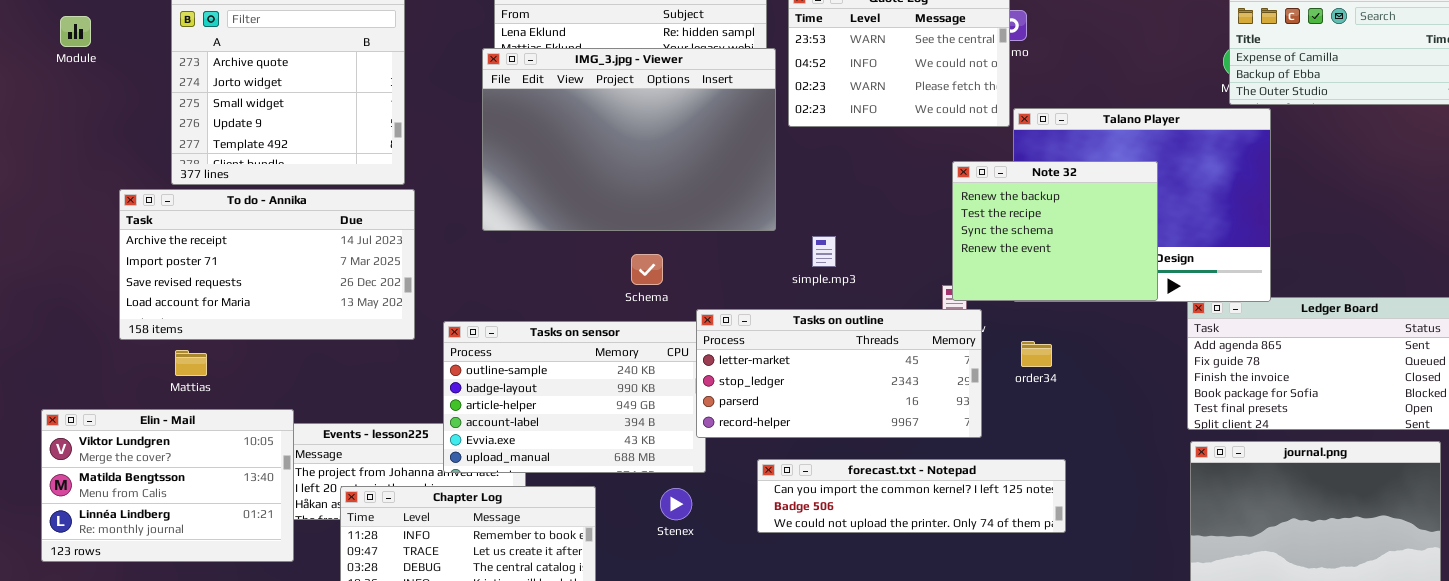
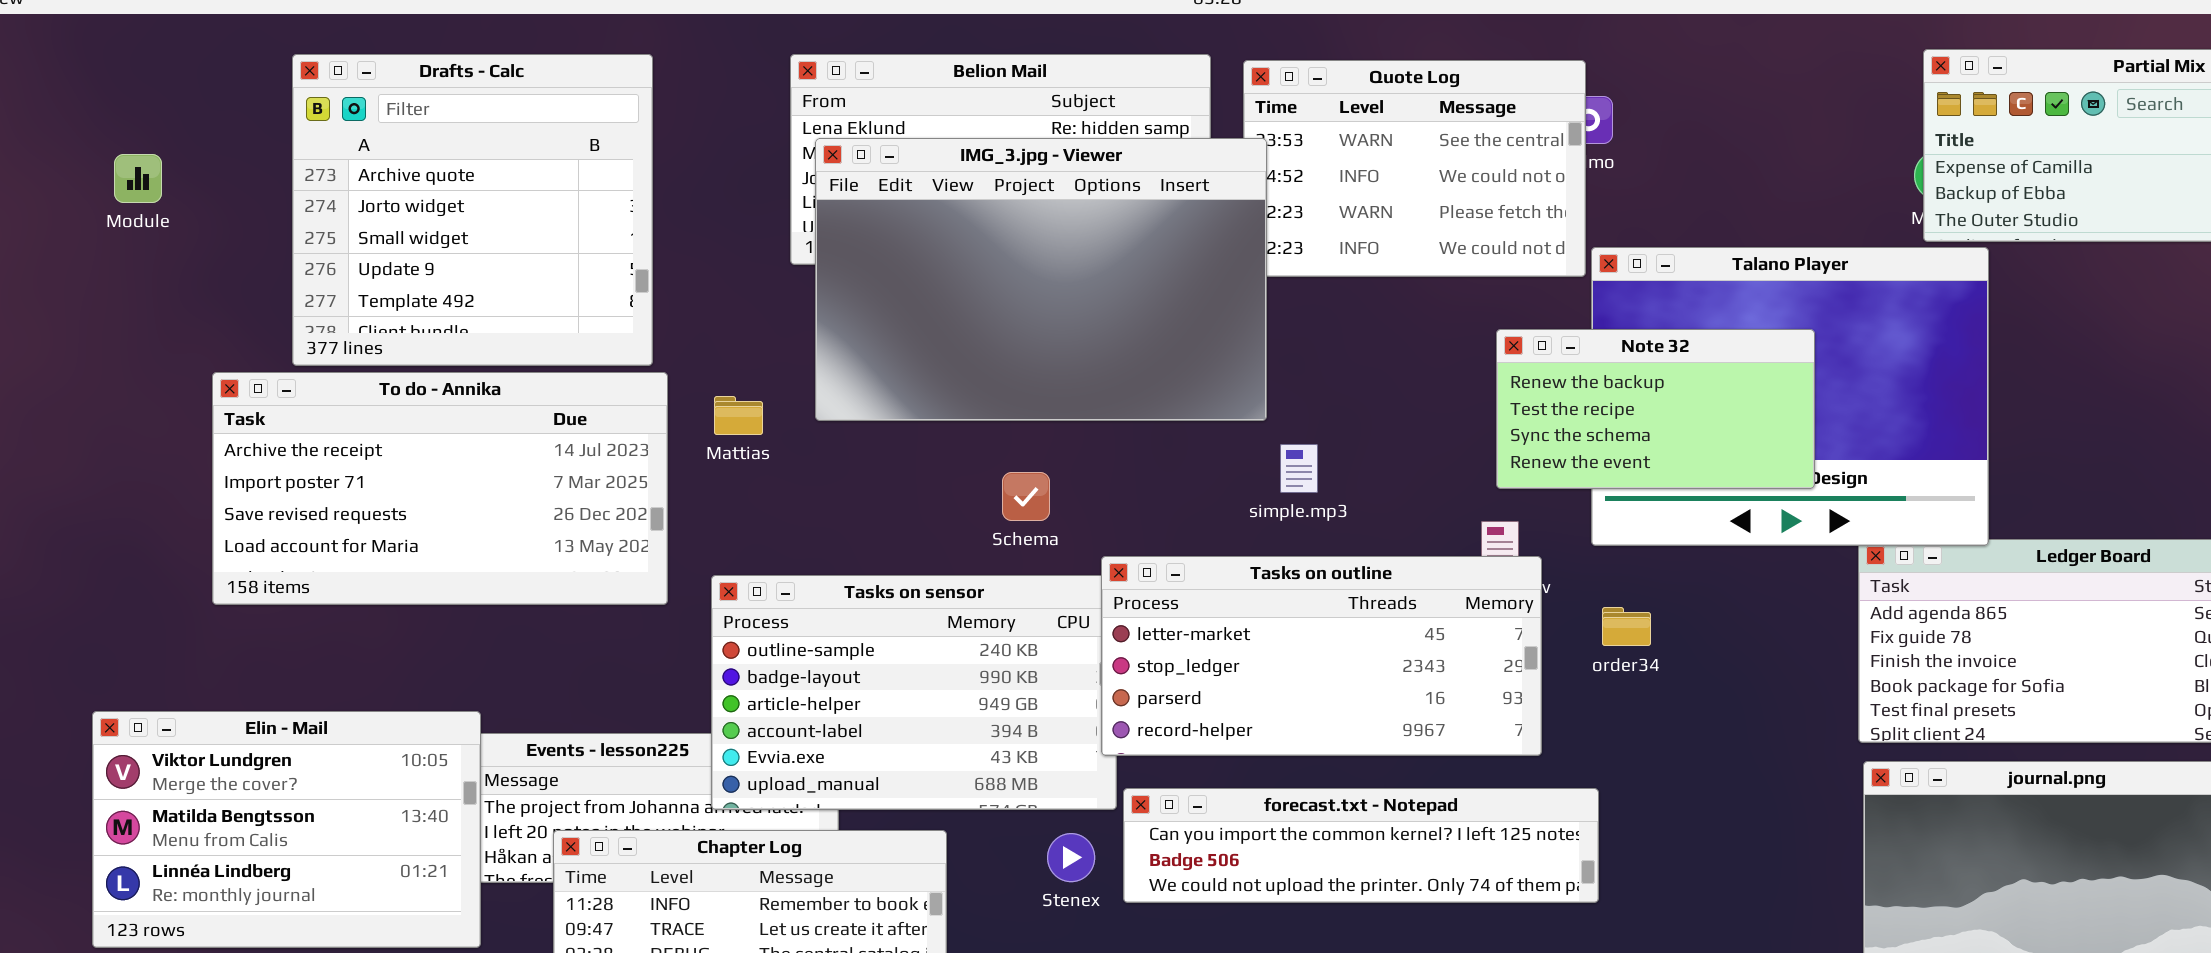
Module: [60,16,91,47] -> [114,154,162,203], moved
IMG_3.jpg - Viewer: [482,48,776,231] -> [815,138,1267,421], moved
Note 32: [952,161,1158,301] -> [1496,329,1815,489], resized
Mattias: [175,350,207,376] -> [714,396,763,435], moved
forecast.txt - Notepad: [757,459,1066,533] -> [1123,788,1599,903], moved

